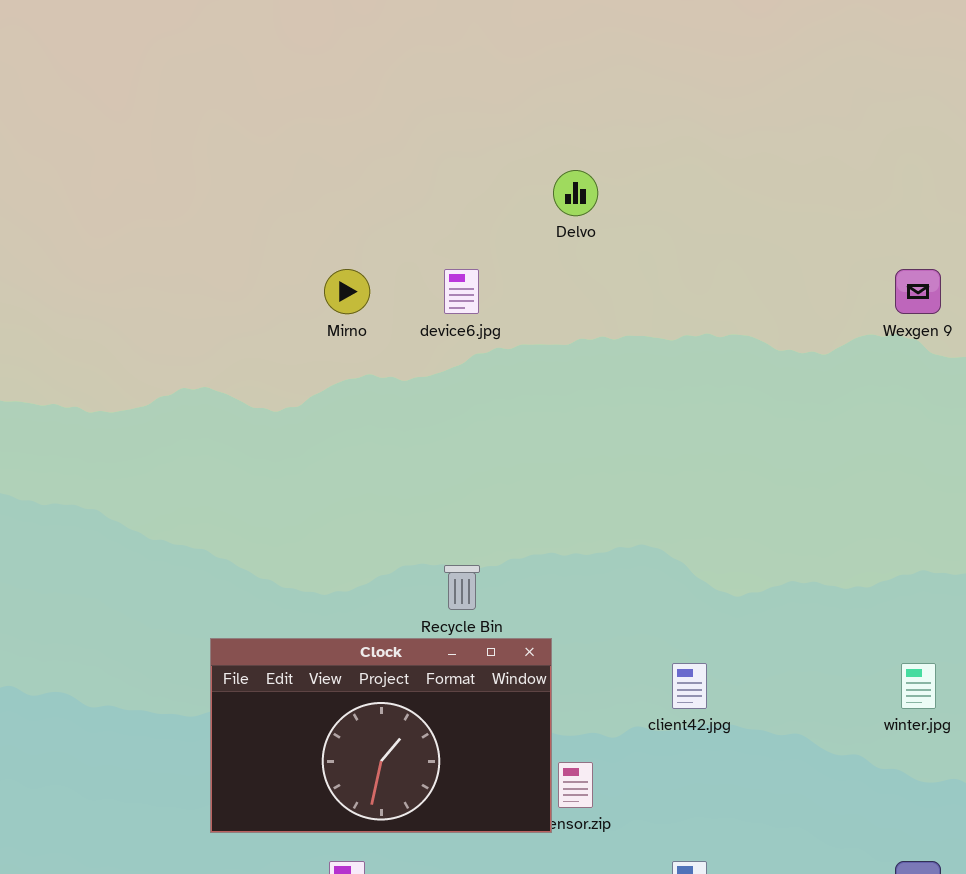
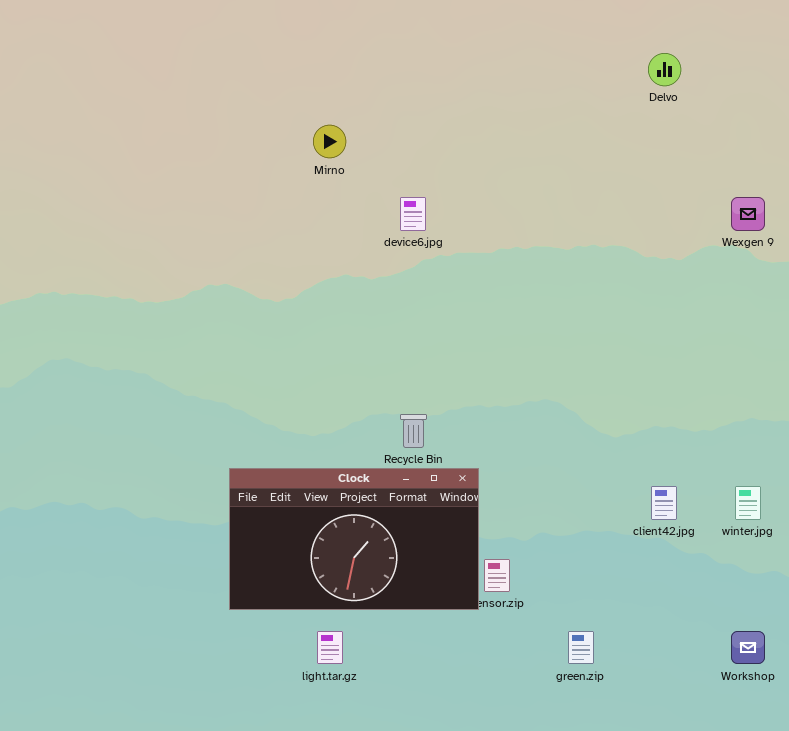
Delvo: [553,170,598,216] -> [648,53,681,86], moved
Mirno: [324,269,370,314] -> [313,125,346,158], moved
client42.jpg: [672,663,707,709] -> [651,486,677,520], moved

